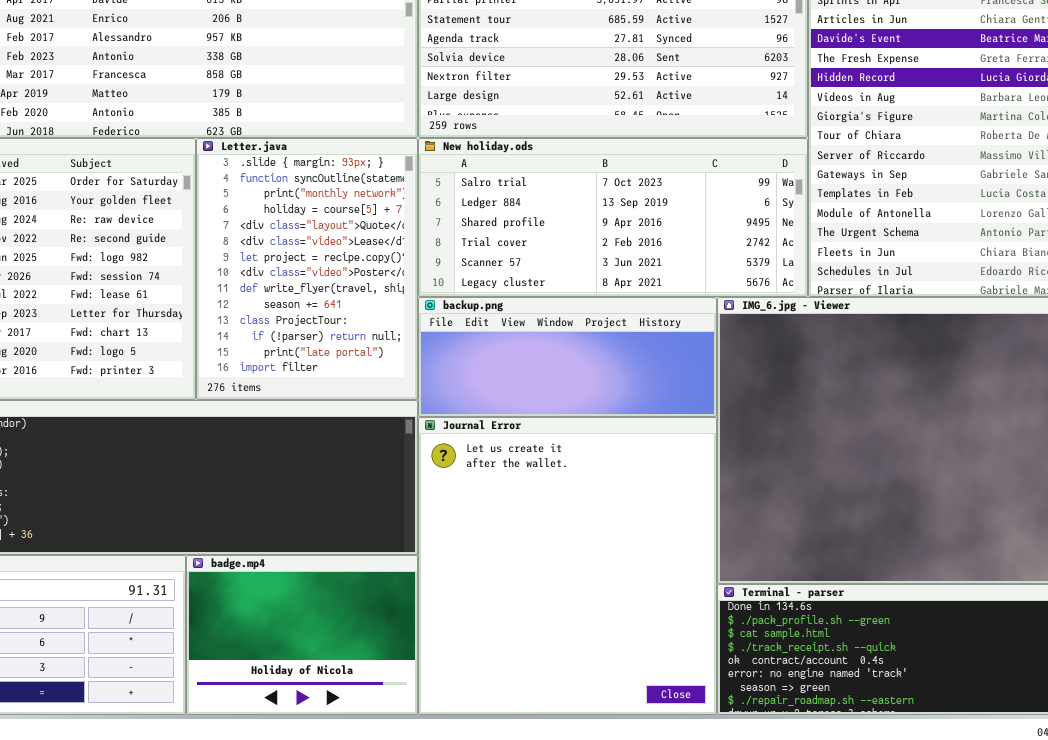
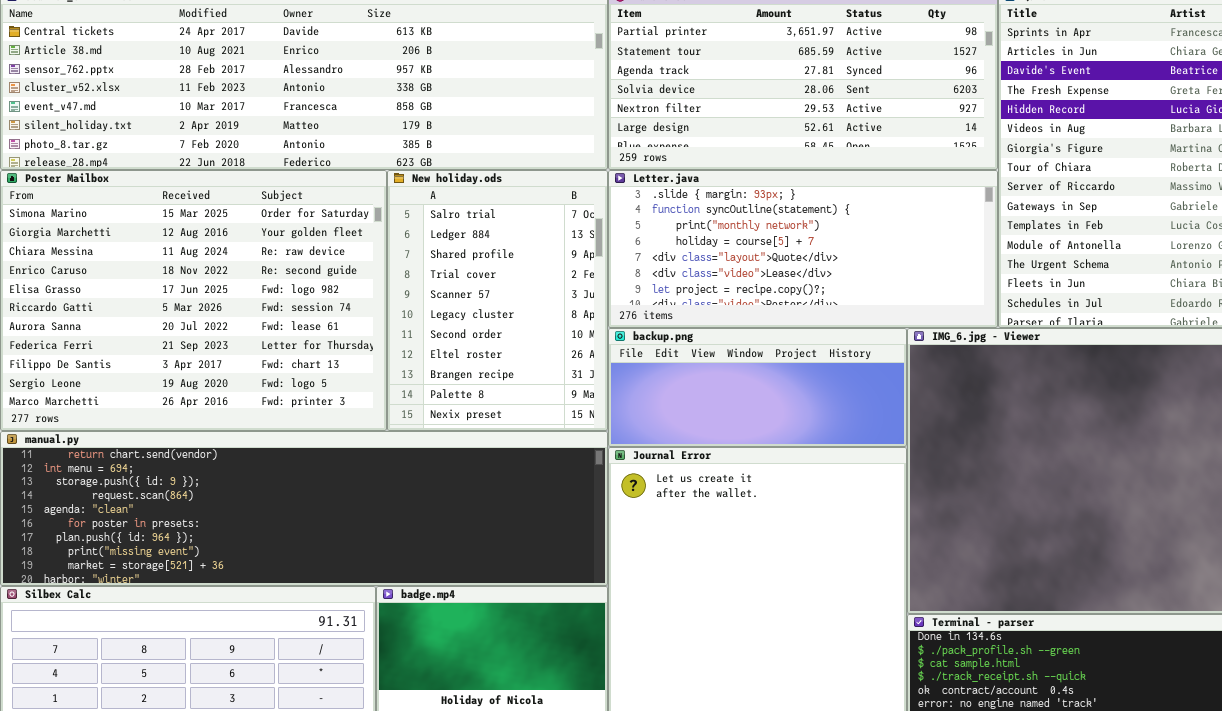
Letter.java: [196,138,418,400] -> [608,170,998,328], moved, resized
New holiday.ods: [418,138,808,297] -> [387,170,608,431], moved, resized

